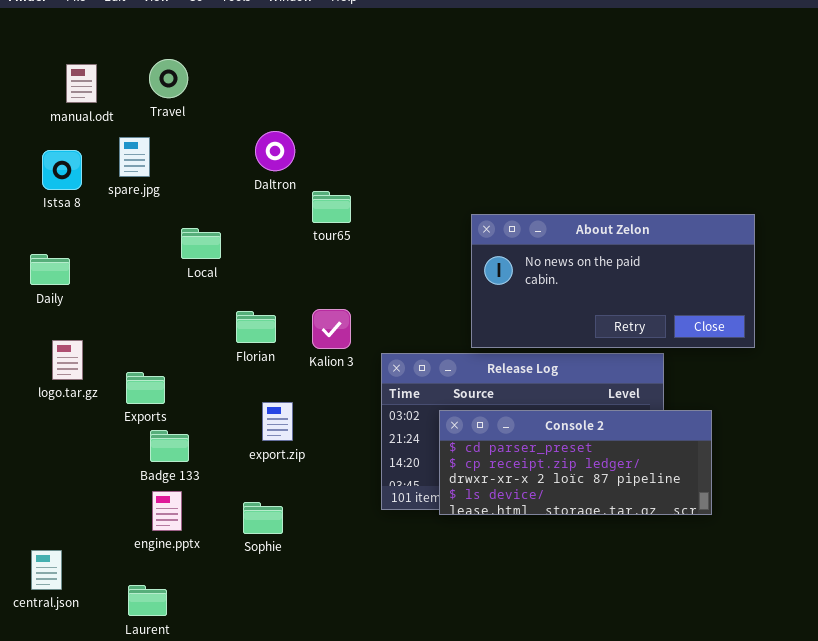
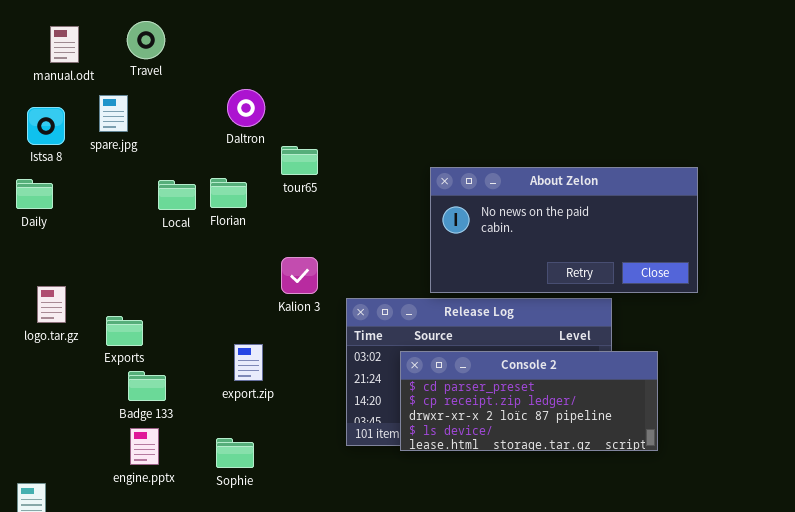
Daily: [30,254,70,285] -> [16,179,53,209], moved
Florian: [236,311,276,343] -> [210,178,247,208], moved

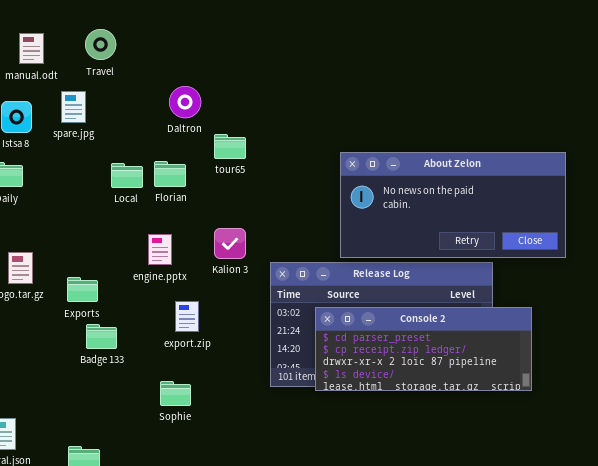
engine.pptx: [130,428,159,465] -> [148,234,172,265], moved

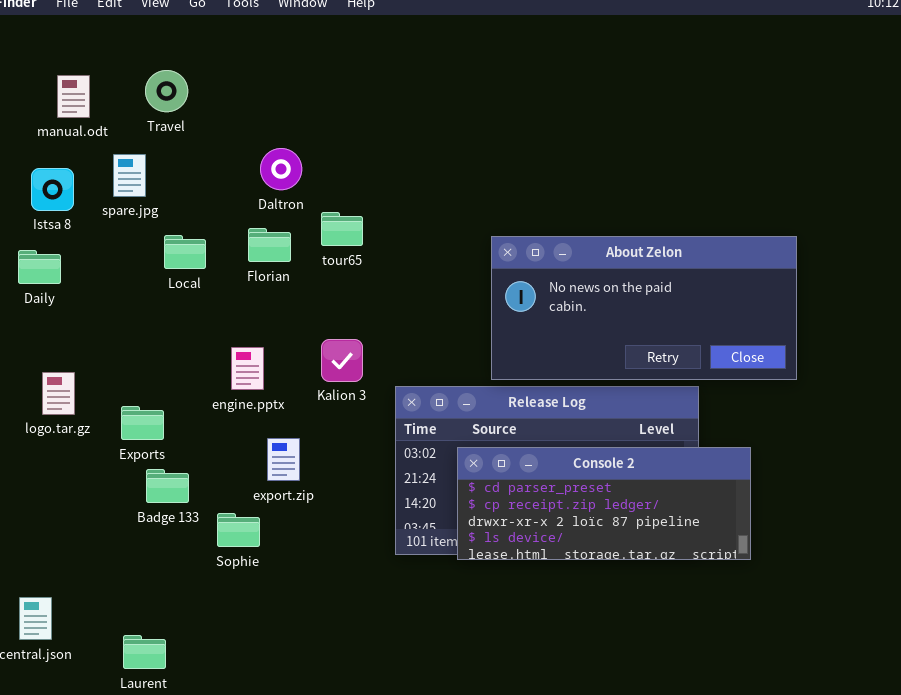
Florian: [154,161,186,187] -> [248,228,291,262], moved
Local: [111,163,143,188] -> [164,235,206,269], moved
Sophie: [160,381,191,406] -> [217,513,260,547], moved

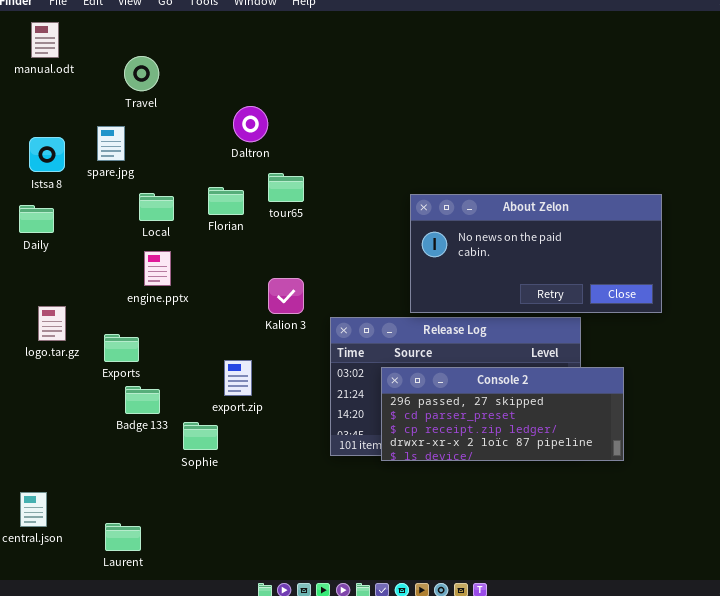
manual.odt: [57,75,90,118] -> [31,22,59,58], moved
Daltron: [260,148,302,190] -> [233,106,268,142], moved
engine.pptx: [231,347,264,390] -> [144,251,171,286], moved
Console 2: [457,447,751,560] -> [381,367,624,461], scrolled up 1 row

